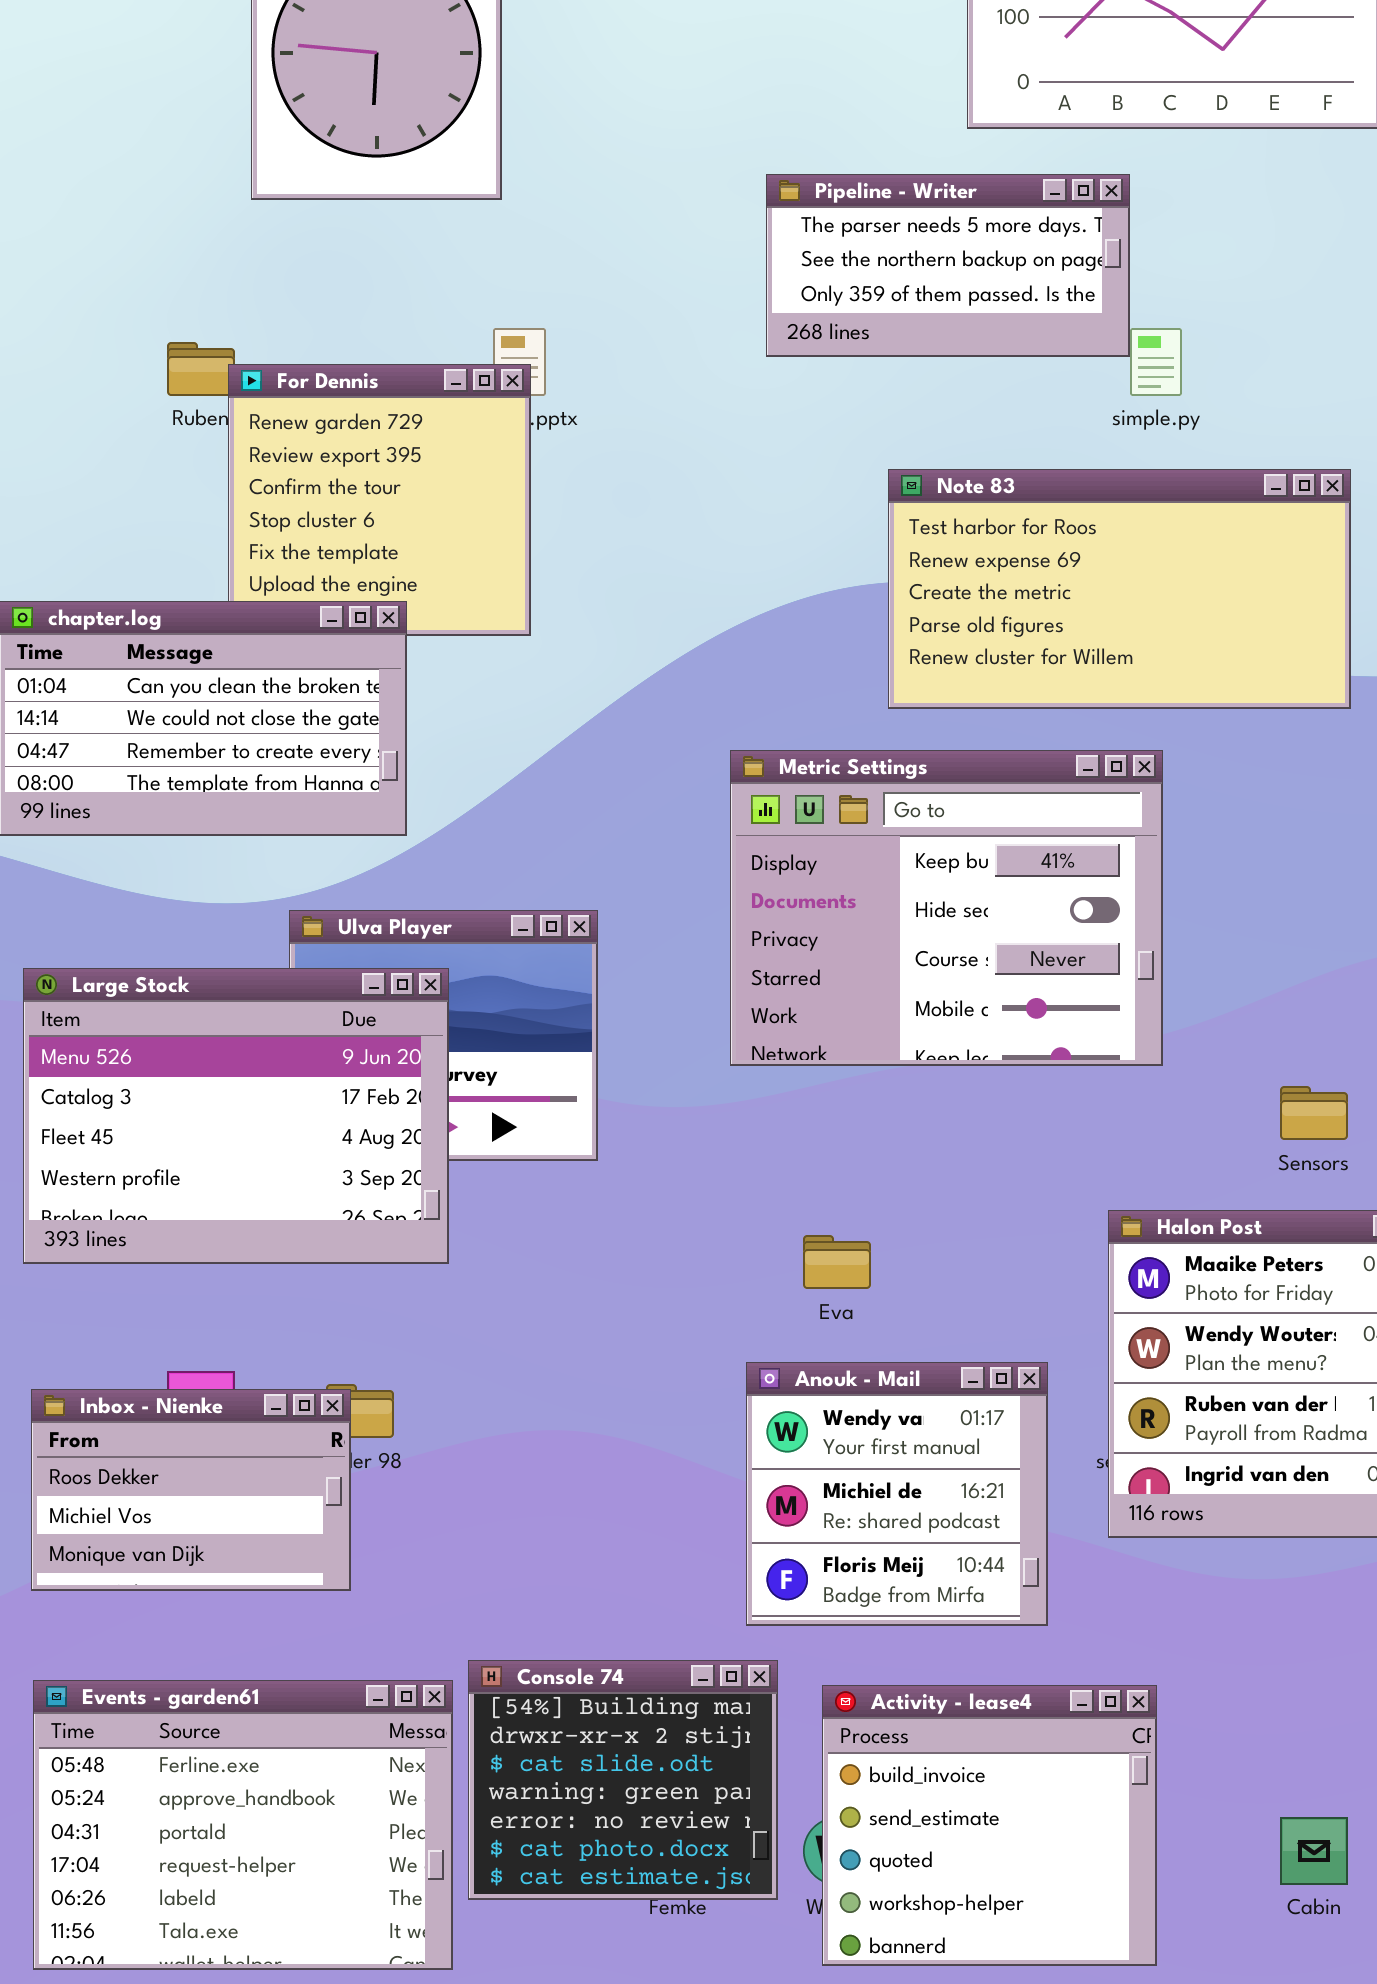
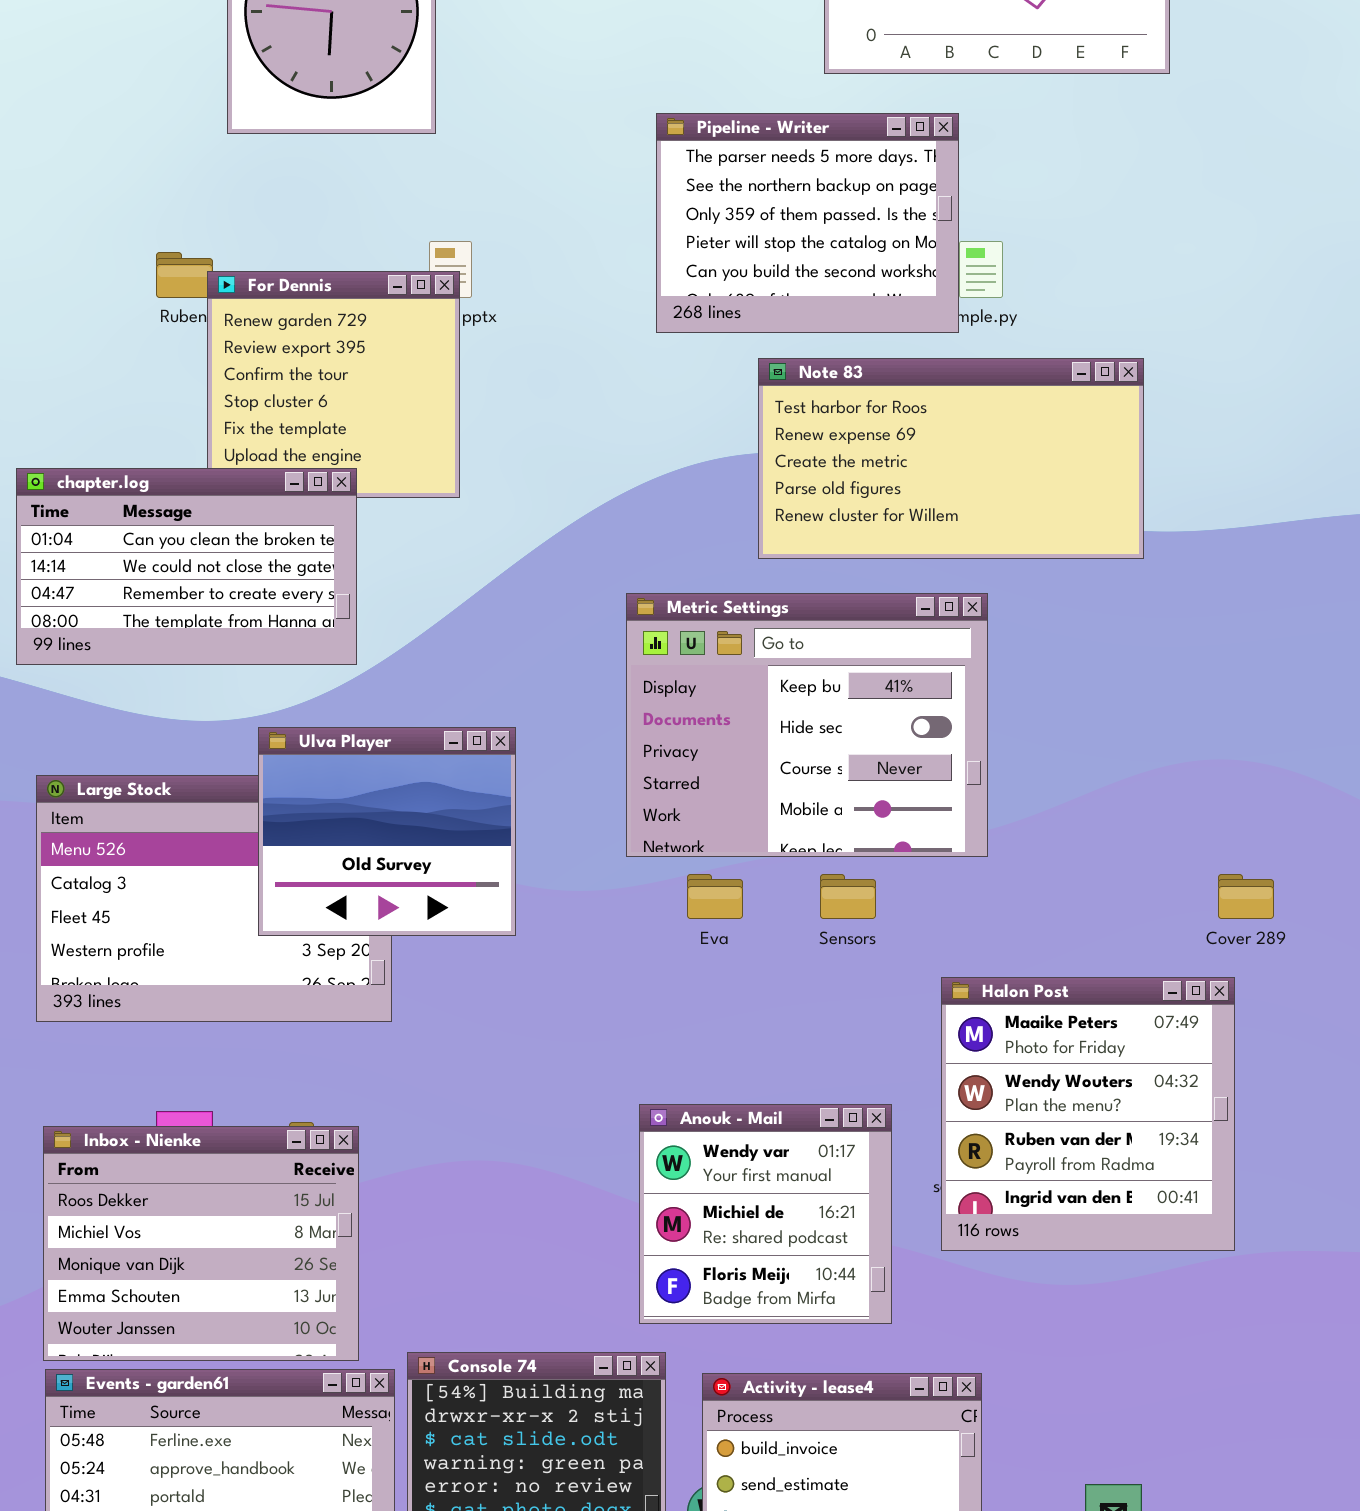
Pipeline - Writer: [766,174,1130,357] -> [656,113,959,333], resized
Ulva Player: [289,910,598,1161] -> [258,727,516,936], raised
Sensors: [1280,1086,1348,1140] -> [820,874,876,919], moved
Eva: [803,1235,871,1289] -> [687,874,743,919], moved
Inbox - Nienke: [31,1389,351,1591] -> [43,1126,359,1361], resized

